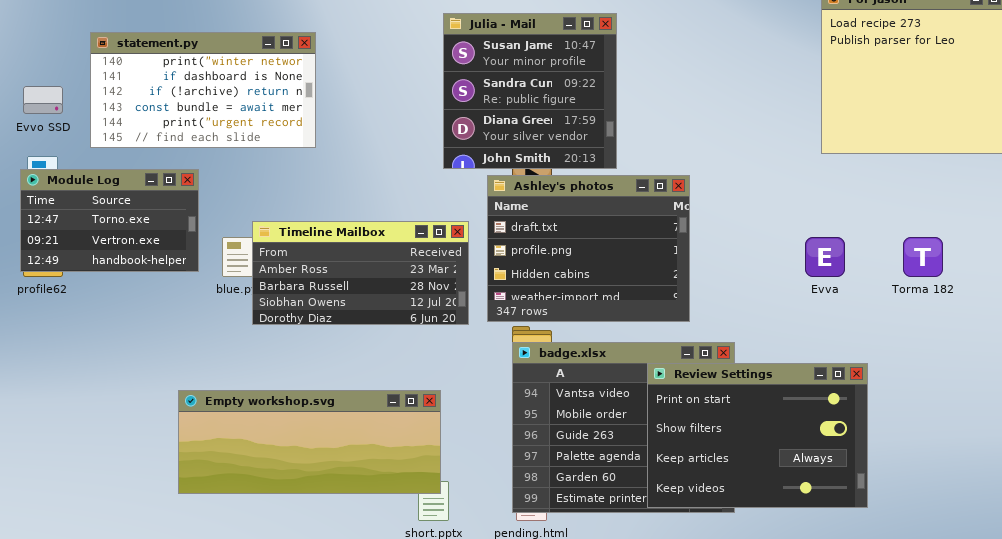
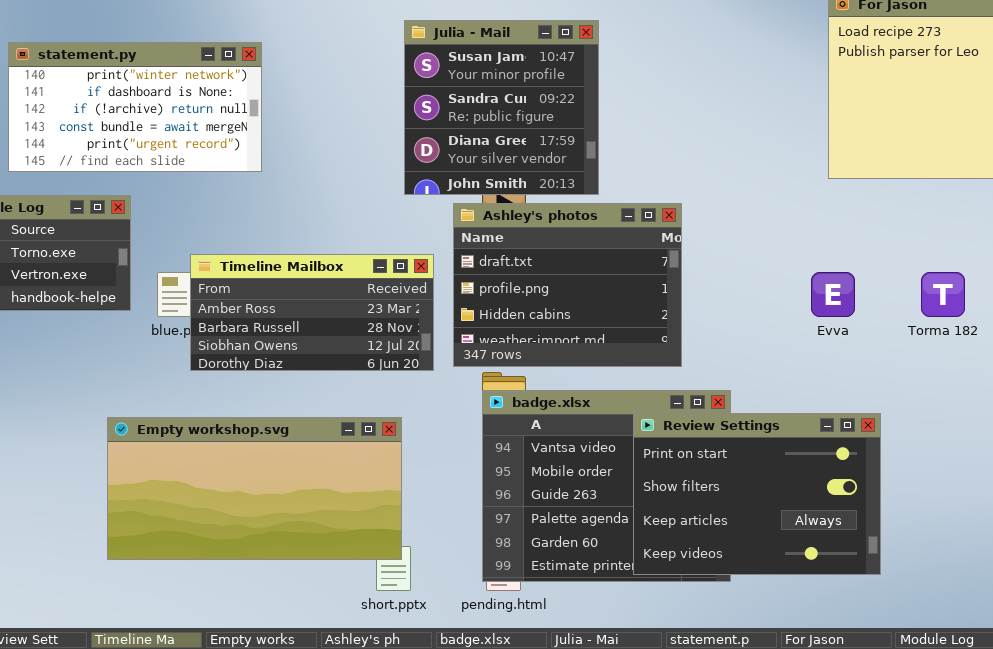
Empty workshop.svg: [178,390,441,494] -> [107,417,402,560], resized

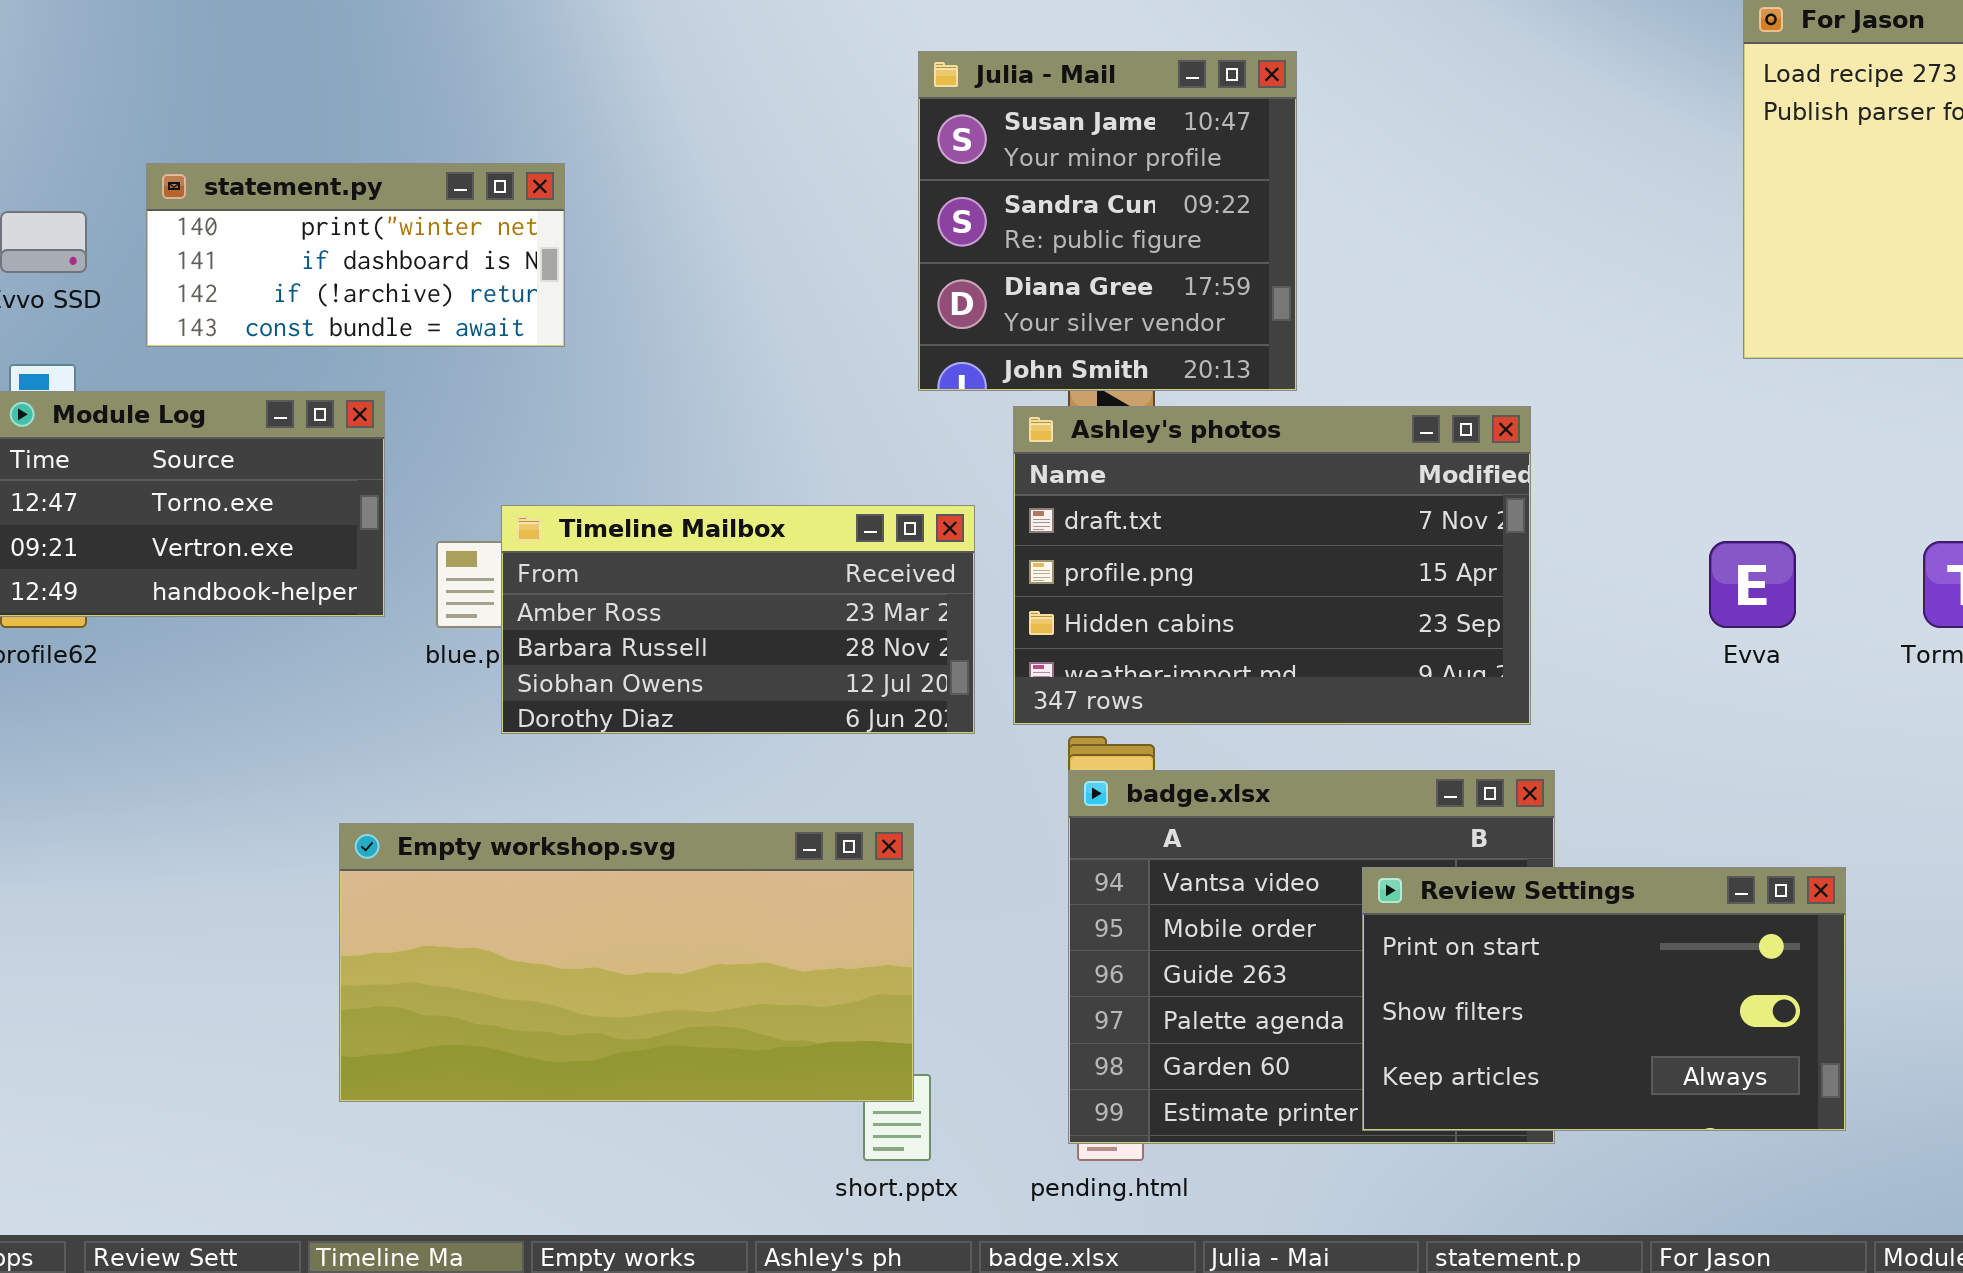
statement.py: [8,42,262,172] -> [146,163,565,347], resized
Ashley's photos: [453,203,682,367] -> [1013,406,1531,725], resized
Review Settings: [633,413,881,575] -> [1362,867,1846,1131], resized

